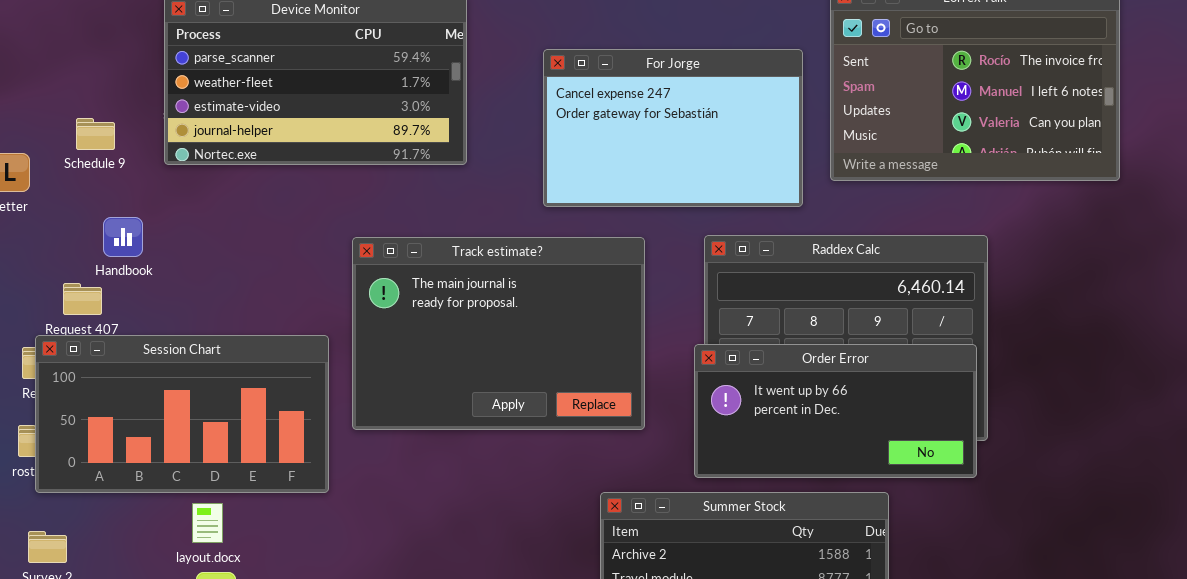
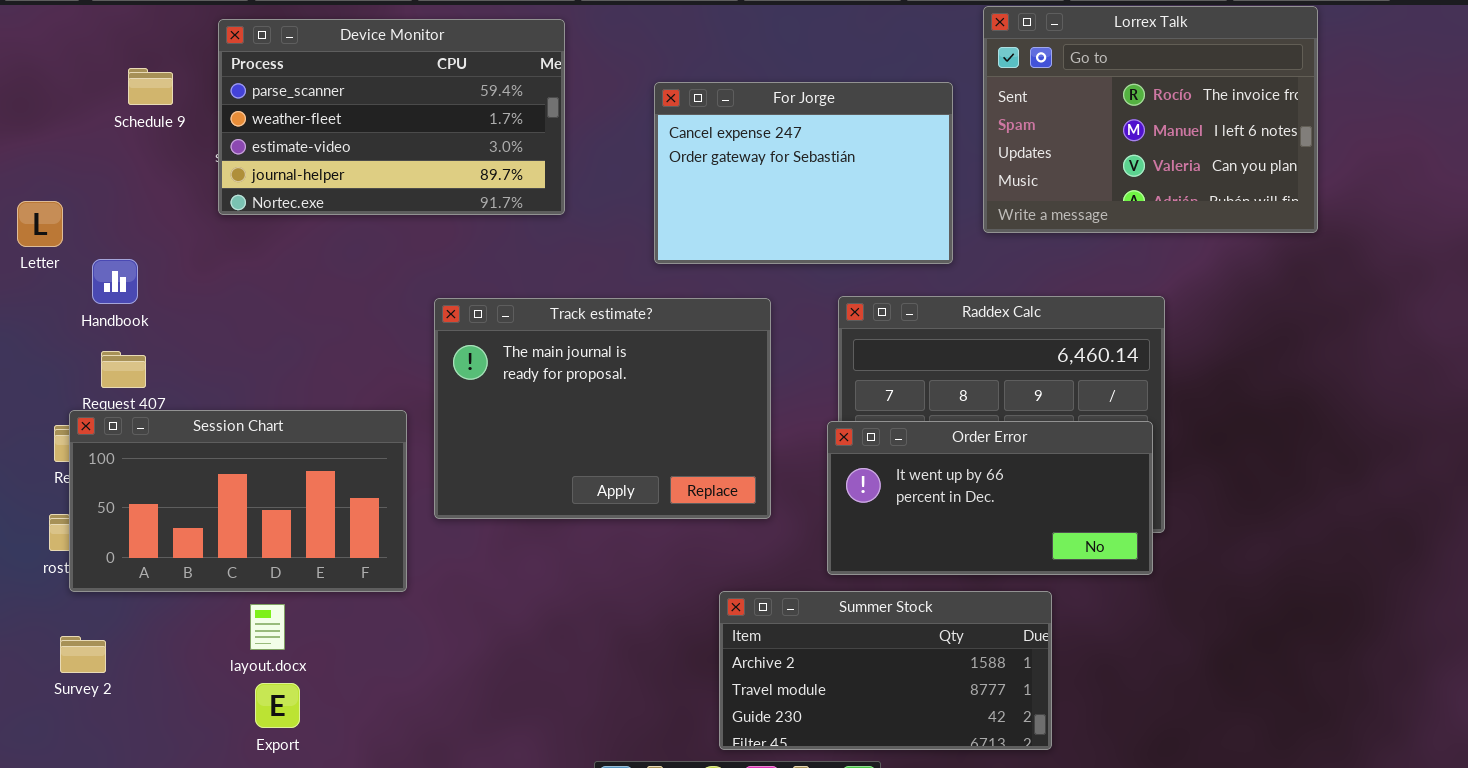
Schedule 9: [76,118,115,150] -> [128,68,173,105], moved
Handbook: [103,217,143,257] -> [92,259,138,304], moved

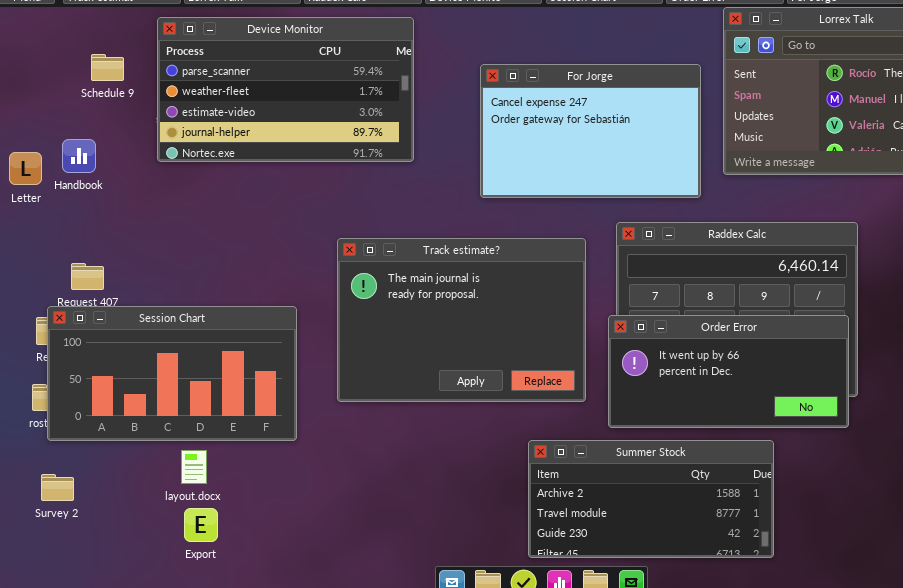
Handbook: [92,259,138,304] -> [62,139,96,173], moved
Track estimate?: [434,298,771,519] -> [337,238,586,402], moved

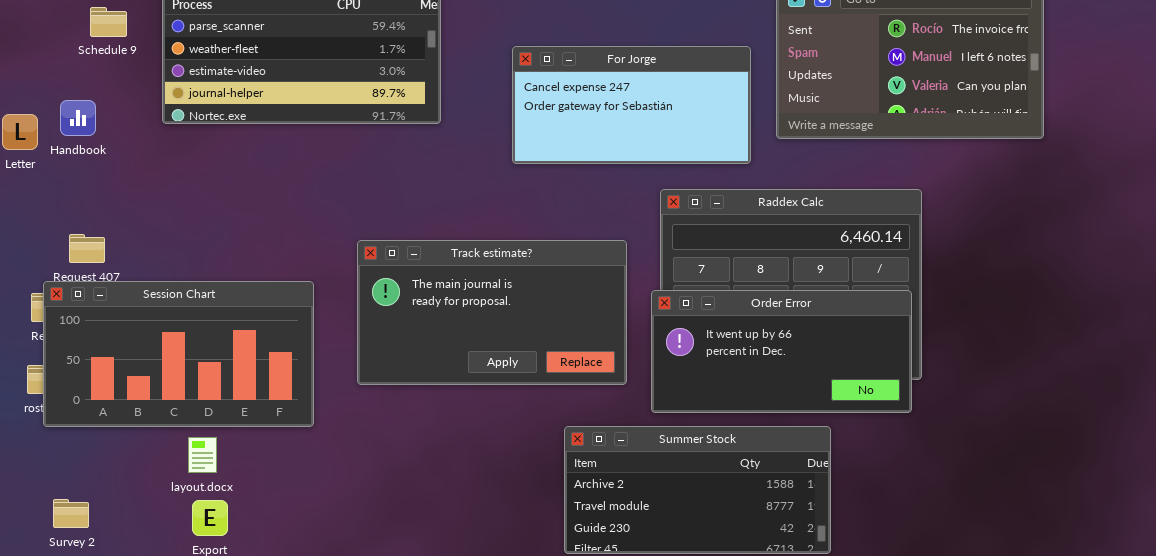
For Jorge: [480,64,701,198] -> [512,46,751,164], resized
Track estimate?: [337,238,586,402] -> [357,240,627,385], resized
Survey 2: [41,474,74,501] -> [53,499,89,528], moved

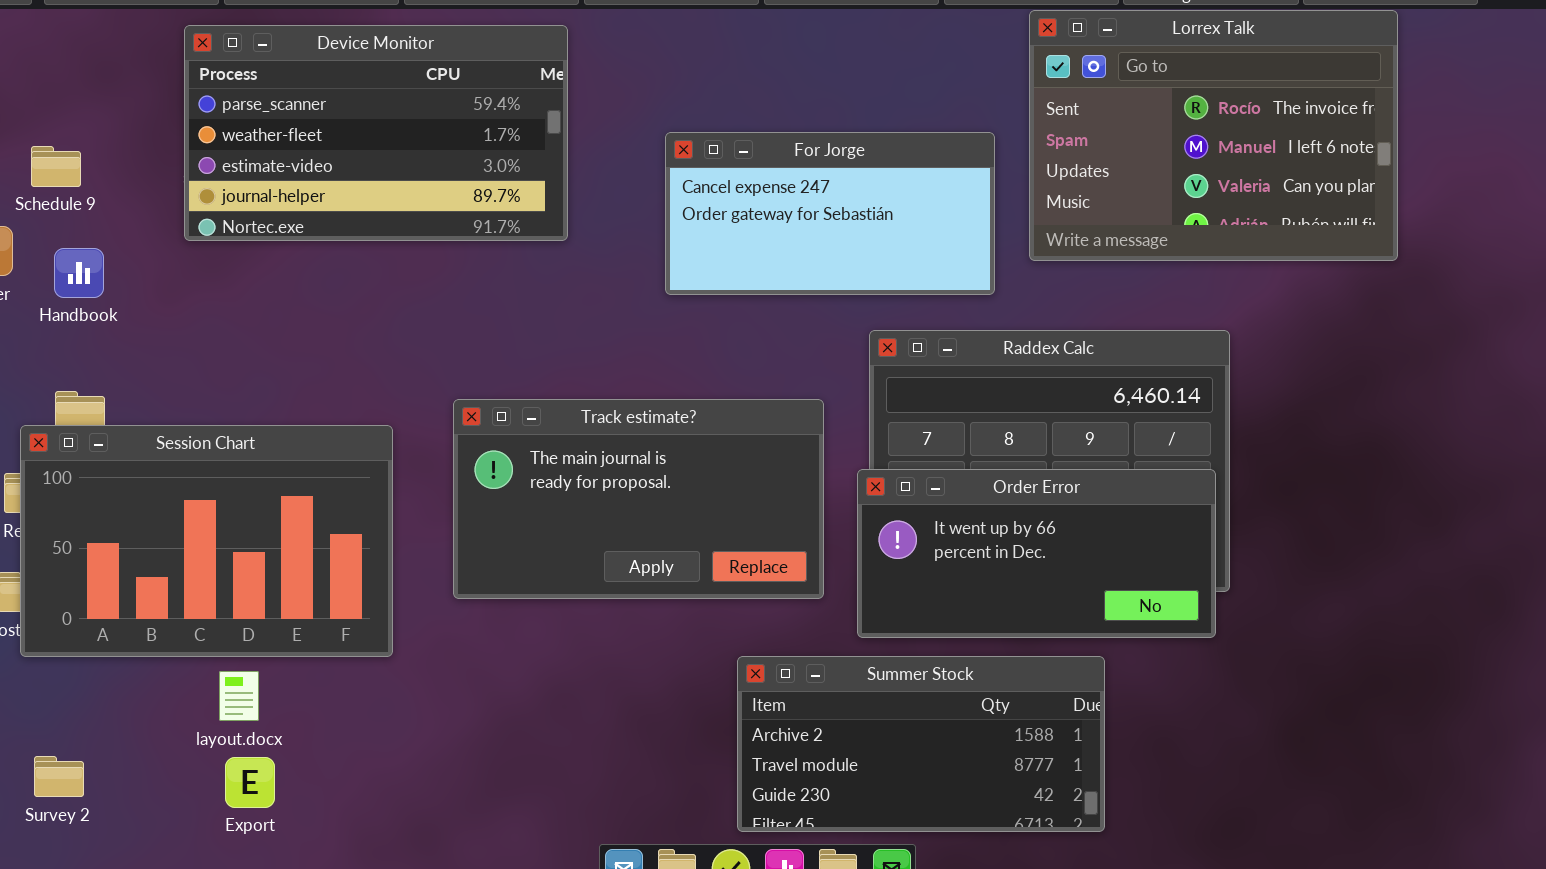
Schedule 9: [90,7,127,37] -> [31,146,81,187], moved
Handbook: [60,100,96,136] -> [54,248,104,298], moved
Session Chart: [43,281,314,427] -> [20,425,393,657], resized

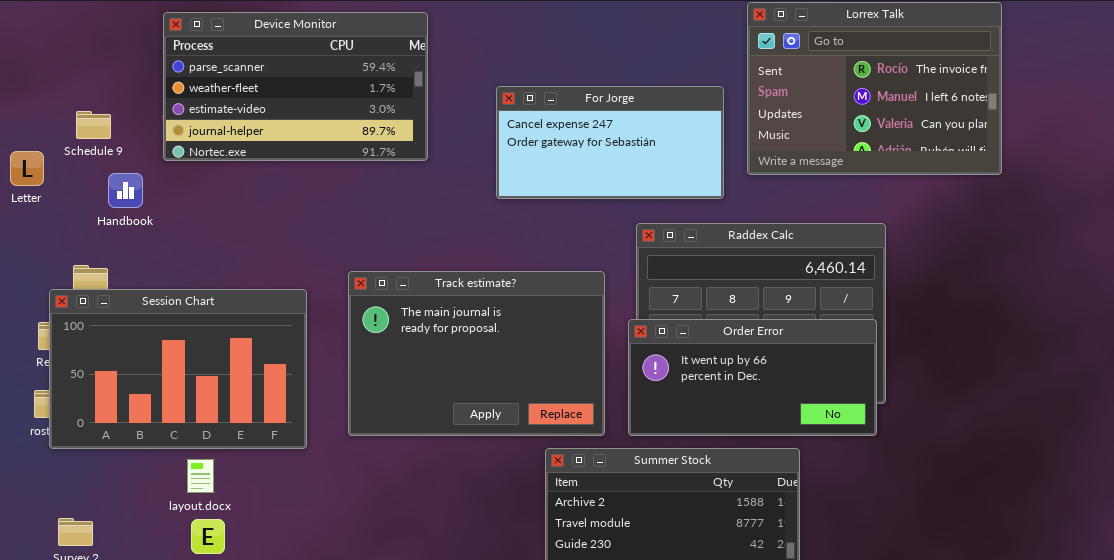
Schedule 9: [31,146,81,187] -> [76,111,111,139], moved
Handbook: [54,248,104,298] -> [108,173,143,208], moved
Track estimate?: [453,399,824,599] -> [348,271,605,436], resized

